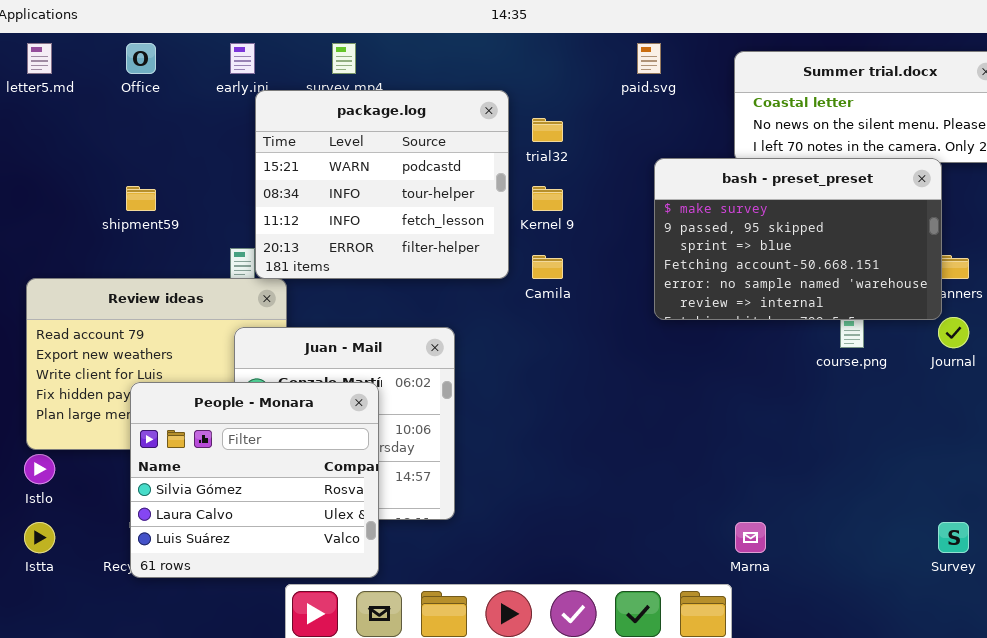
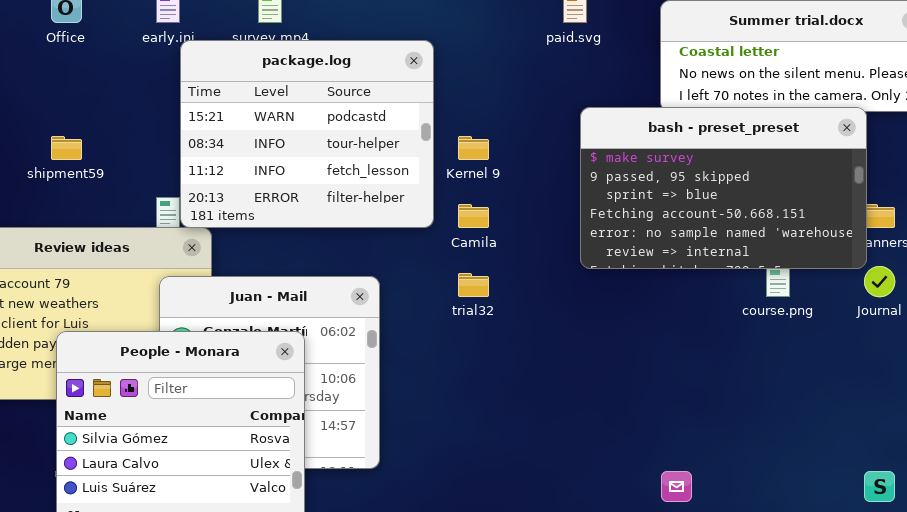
trial32: [532,118,563,142] -> [458,273,489,297], moved

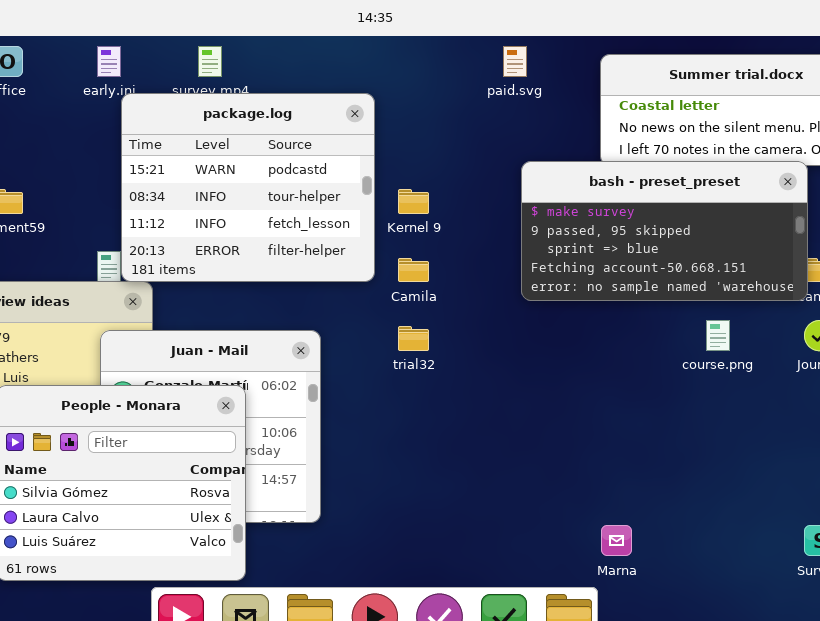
bash - preset_preset: [580,107,867,269] -> [521,161,808,301], resized

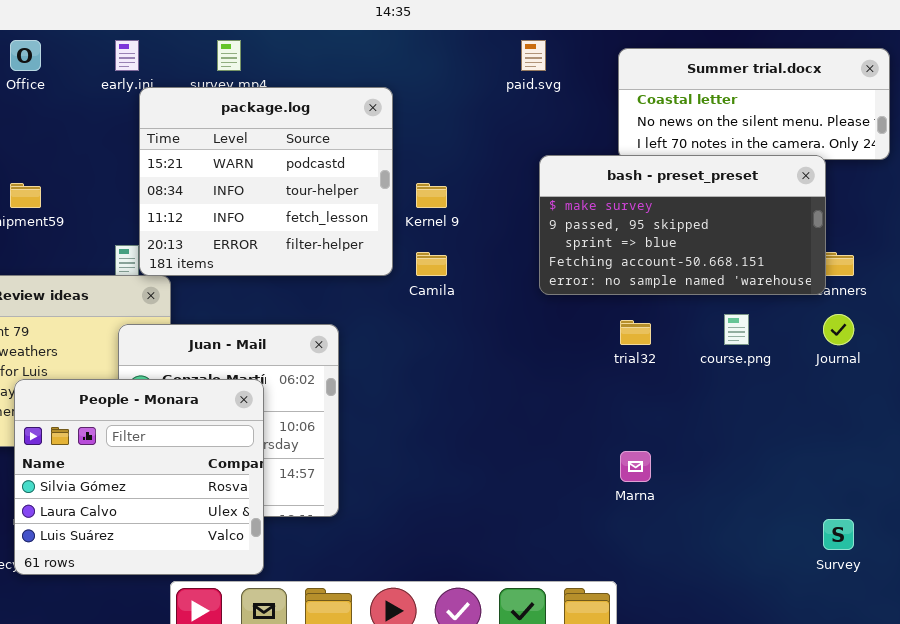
trial32: [398,326,429,351] -> [620,320,651,345], moved
Marna: [601,525,632,556] -> [620,451,651,482], moved

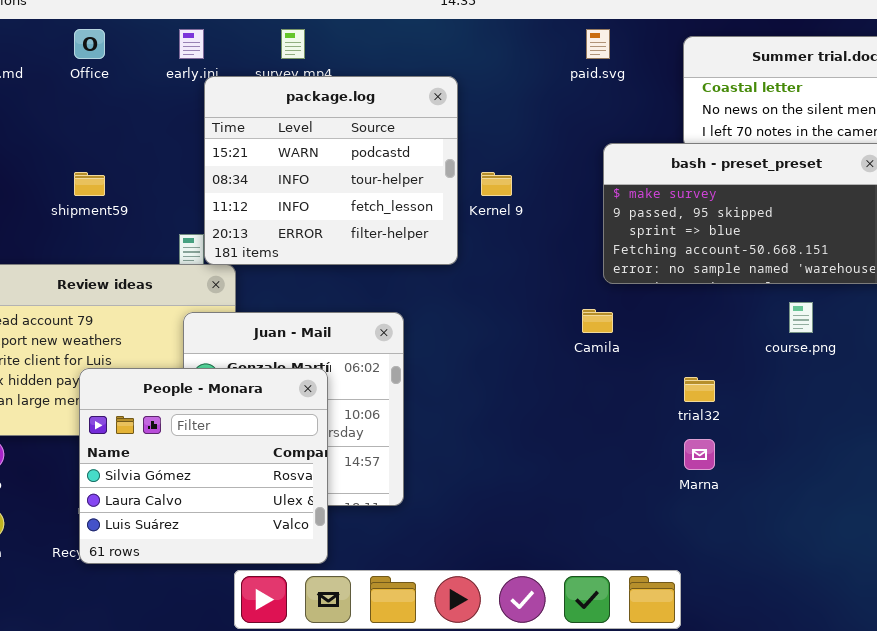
Camila: [416,252,447,276] -> [582,309,613,333], moved
trial32: [620,320,651,345] -> [684,377,715,402], moved

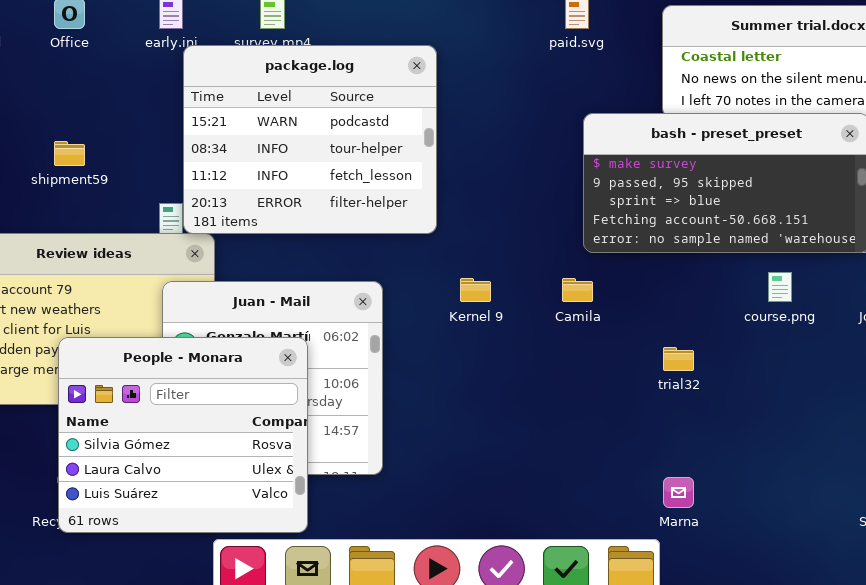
Kernel 9: [481,172,512,196] -> [460,278,491,302], moved
Marna: [684,439,715,470] -> [663,477,694,508], moved

